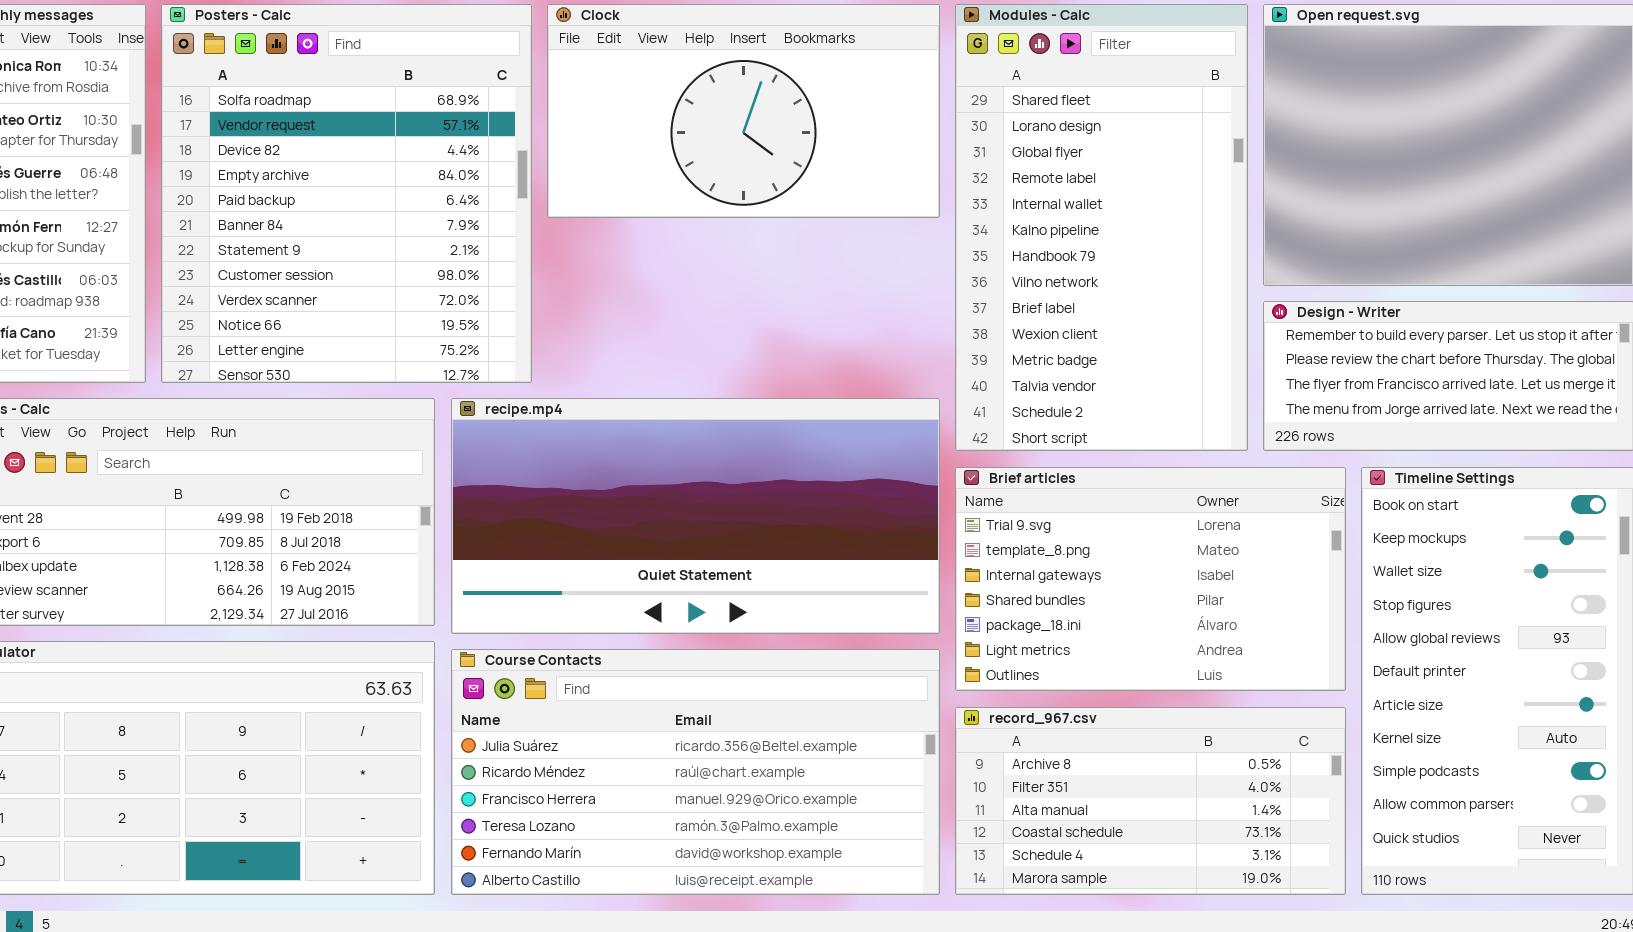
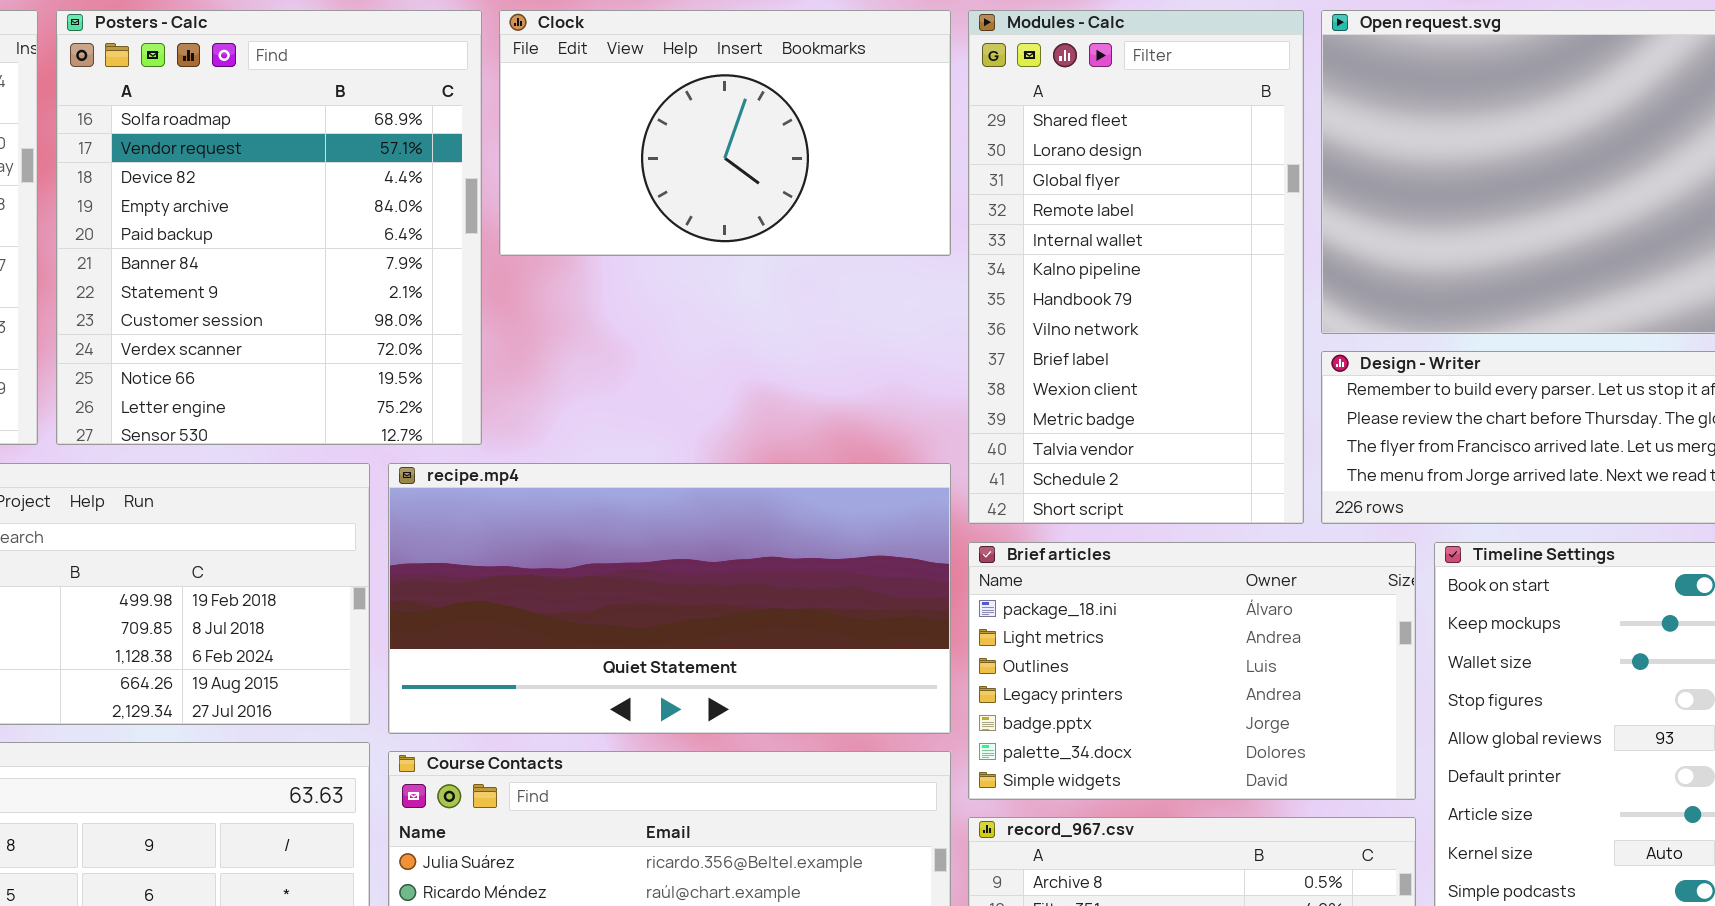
Brief articles: [955,467,1346,691] -> [968,542,1416,800], scrolled down 4 rows

